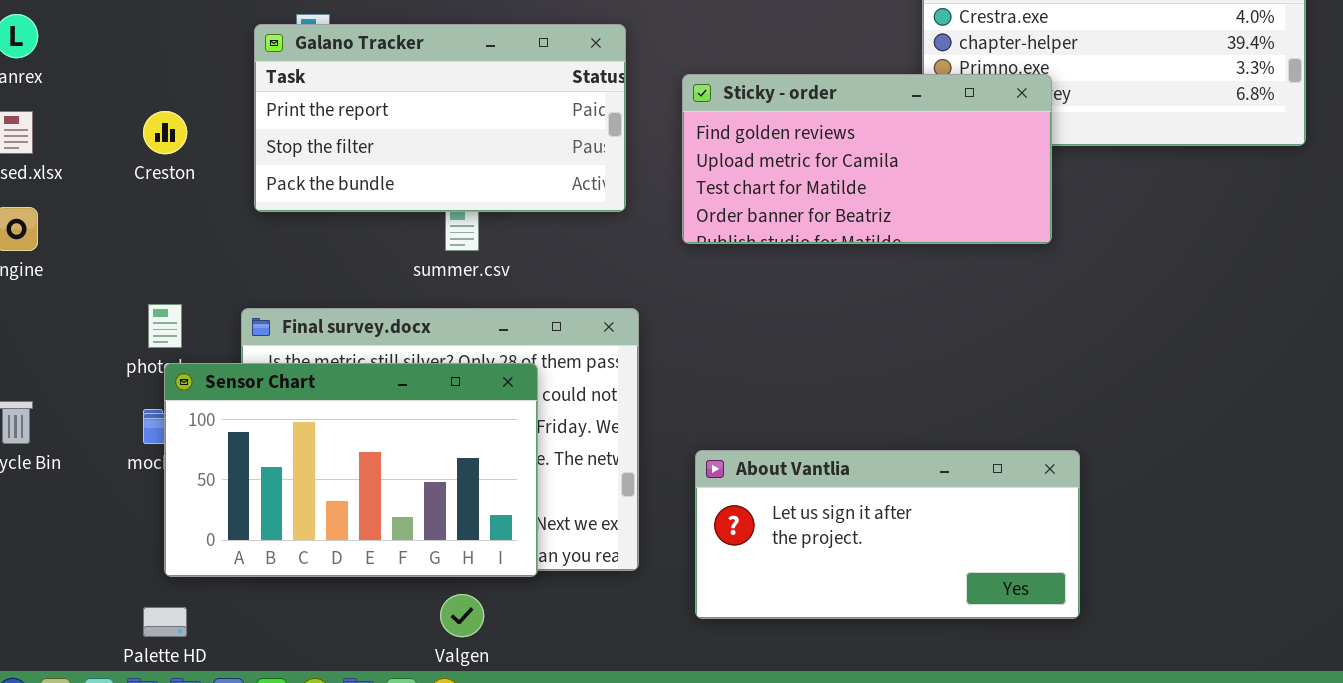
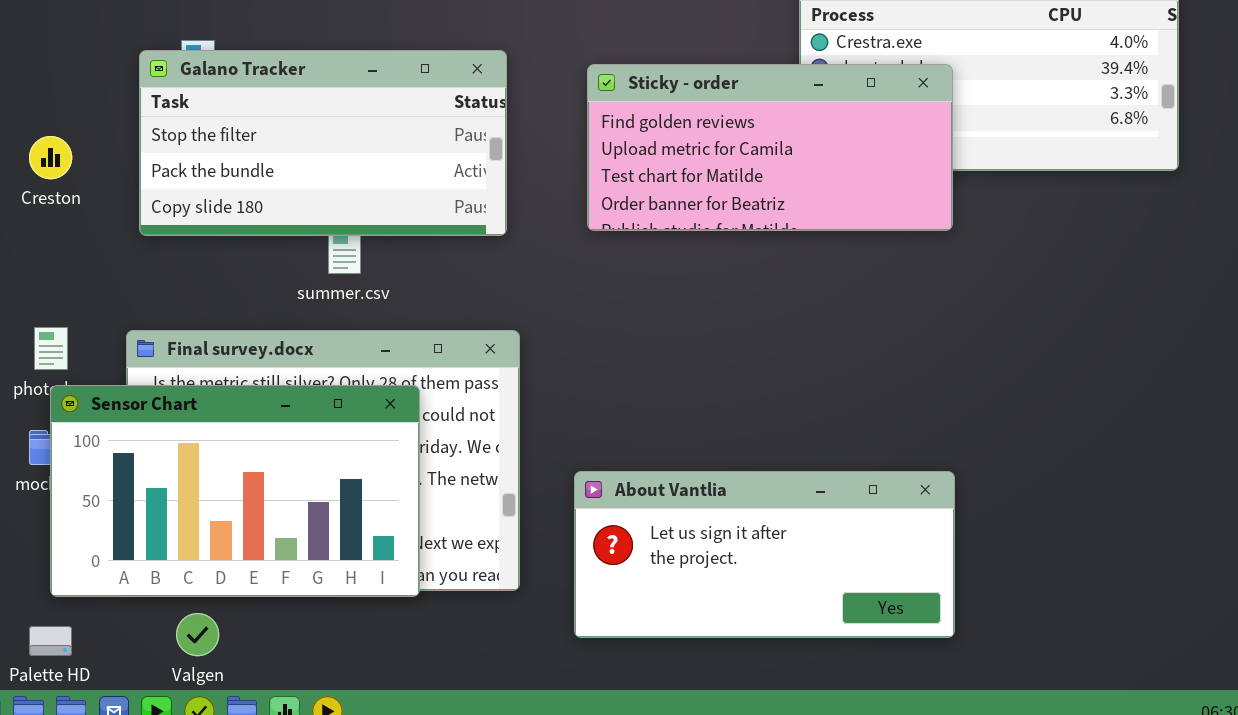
Galano Tracker: [254,24,626,212] -> [139,50,507,236], scrolled down 1 row
Sticky - order: [682,74,1052,244] -> [587,64,953,231], moved
Valgen: [440,594,484,637] -> [176,613,219,656], moved

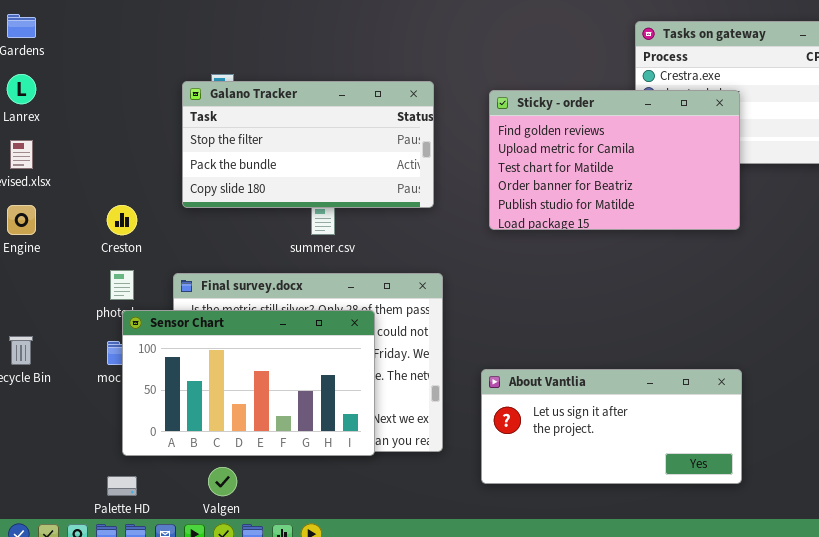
Sticky - order: [587,64,953,231] -> [489,90,740,230], resized
Creston: [29,136,72,179] -> [107,205,137,235], moved

